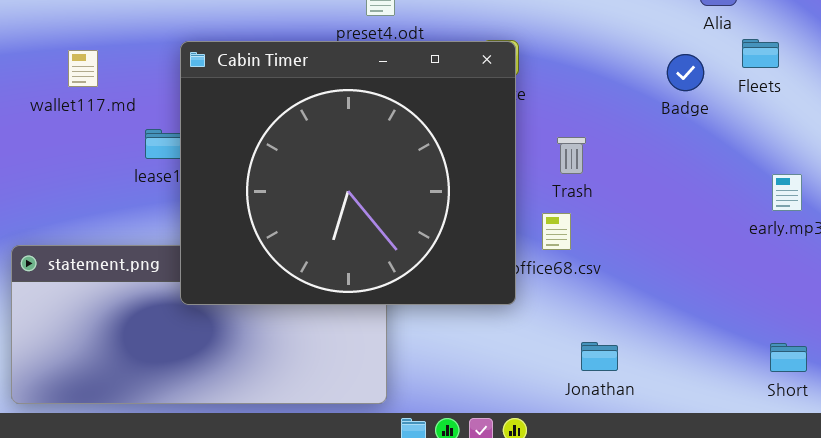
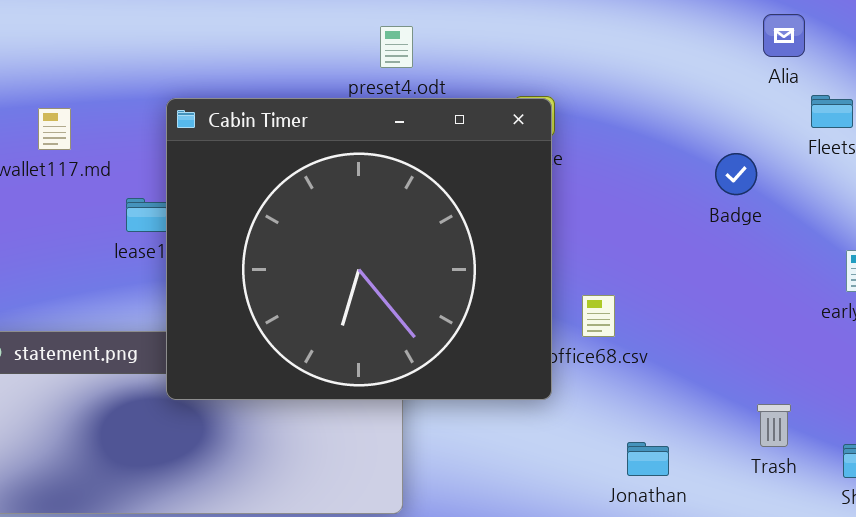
Badge: [667,54,704,91] -> [715,153,757,195], moved
Trash: [557,137,586,174] -> [757,404,791,447], moved

